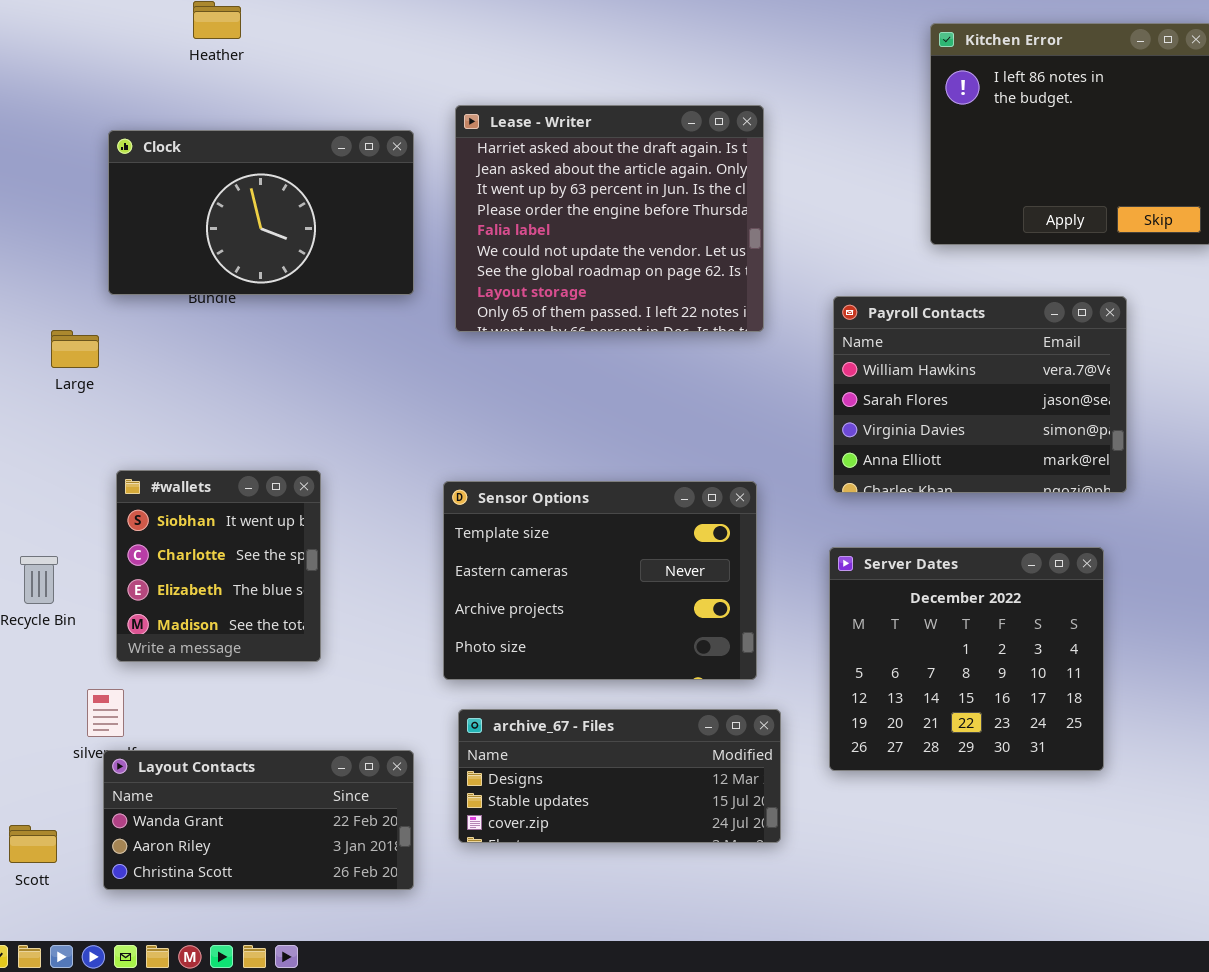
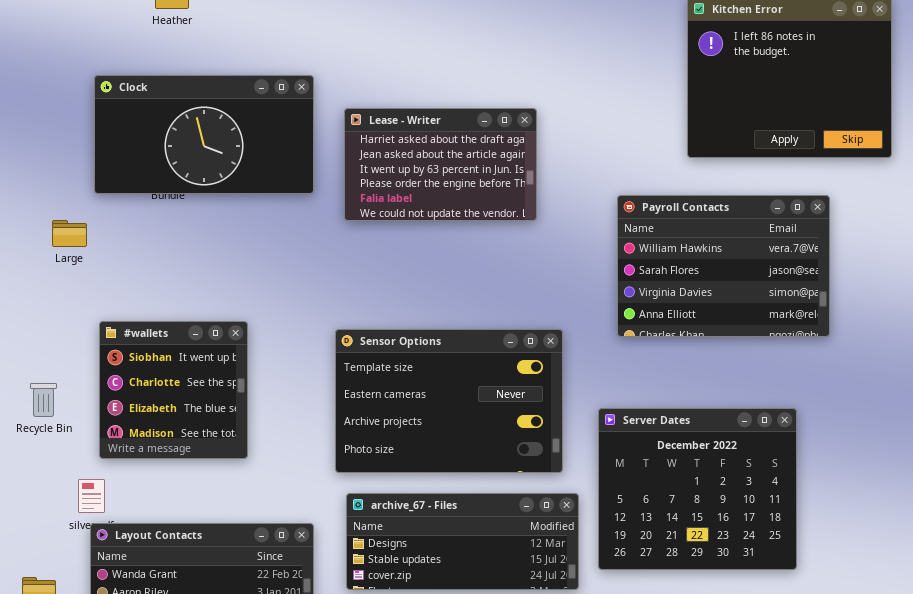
Lease - Writer: [455,105,764,332] -> [344,108,537,221], resized
Server Dates: [829,547,1104,771] -> [598,408,797,570], moved

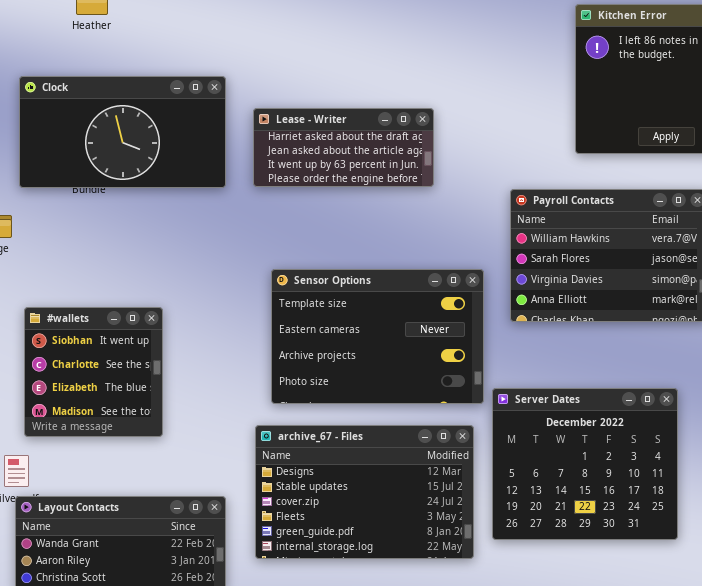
Lease - Writer: [344,108,537,221] -> [253,108,434,187], resized
Sensor Options: [335,329,563,473] -> [271,269,484,404], moved
archive_67 - Files: [346,493,579,590] -> [255,425,474,559], resized

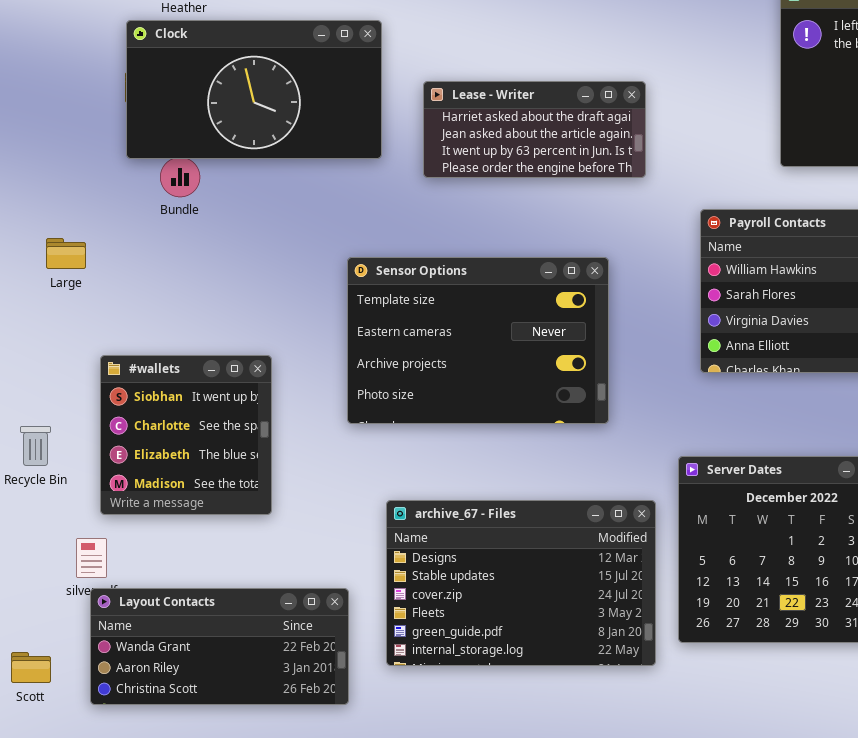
Clock: [19,76,226,188] -> [126,20,382,159], moved
Lease - Writer: [253,108,434,187] -> [423,81,646,178], moved
Sensor Options: [271,269,484,404] -> [347,257,609,424], moved

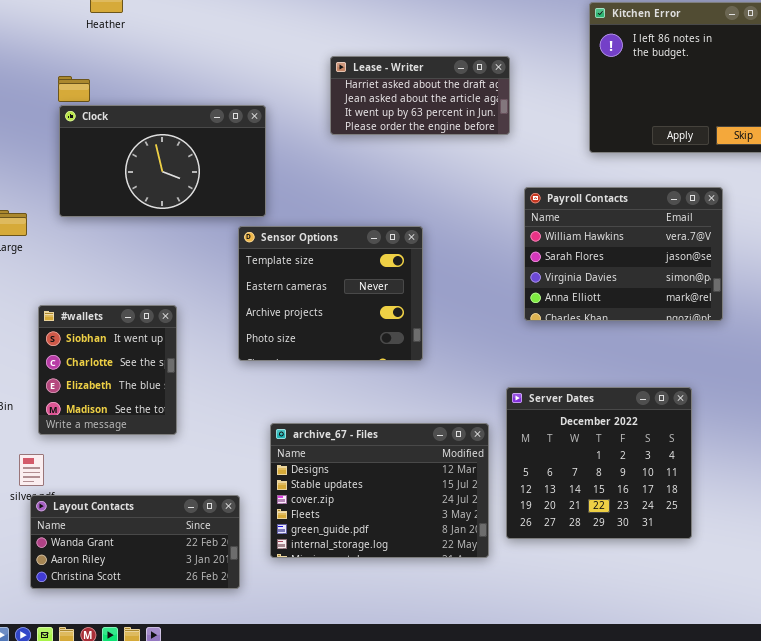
Clock: [126,20,382,159] -> [59,105,266,217], moved
Lease - Writer: [423,81,646,178] -> [330,56,510,135], moved
Sensor Options: [347,257,609,424] -> [238,226,423,361], resized

